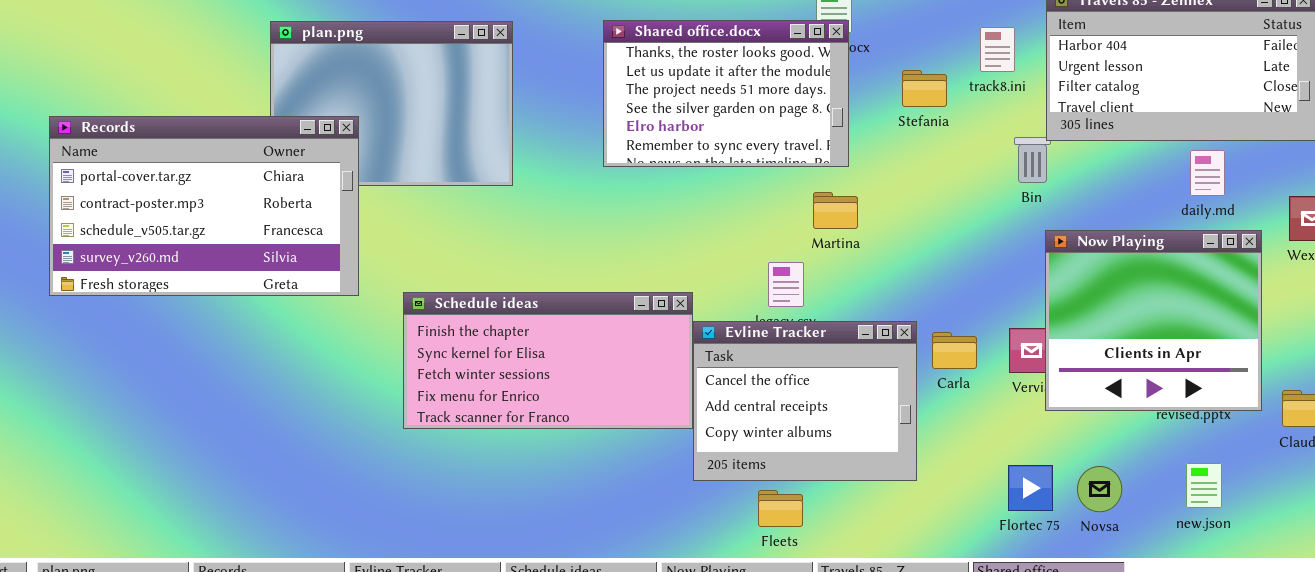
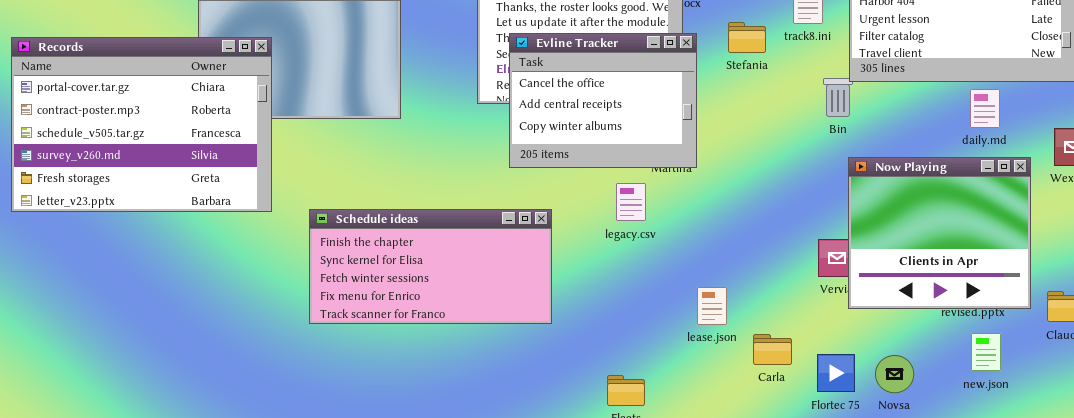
Records: [49,116,359,296] -> [11,37,272,212], resized
Evline Tracker: [693,321,917,481] -> [509,33,697,168], moved
Carla: [932,332,977,369] -> [753,334,792,365], moved
new.json: [1186,463,1222,508] -> [971,333,1001,371], moved

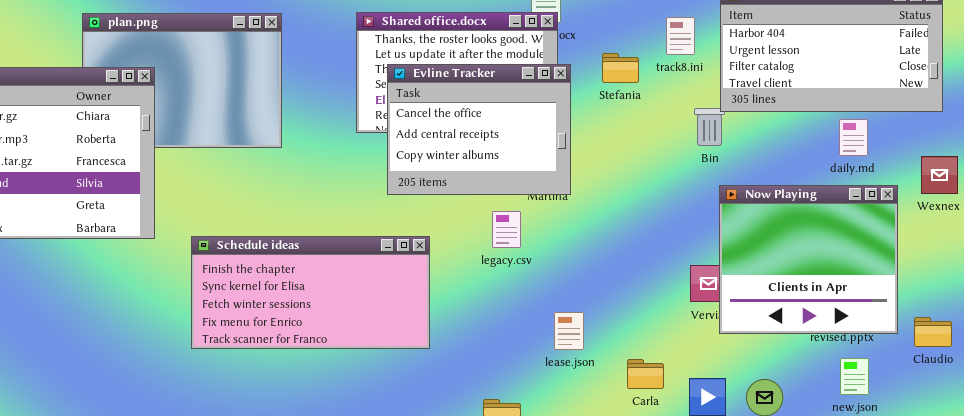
lease.json: [697,287,727,325] -> [554,312,584,350], moved

